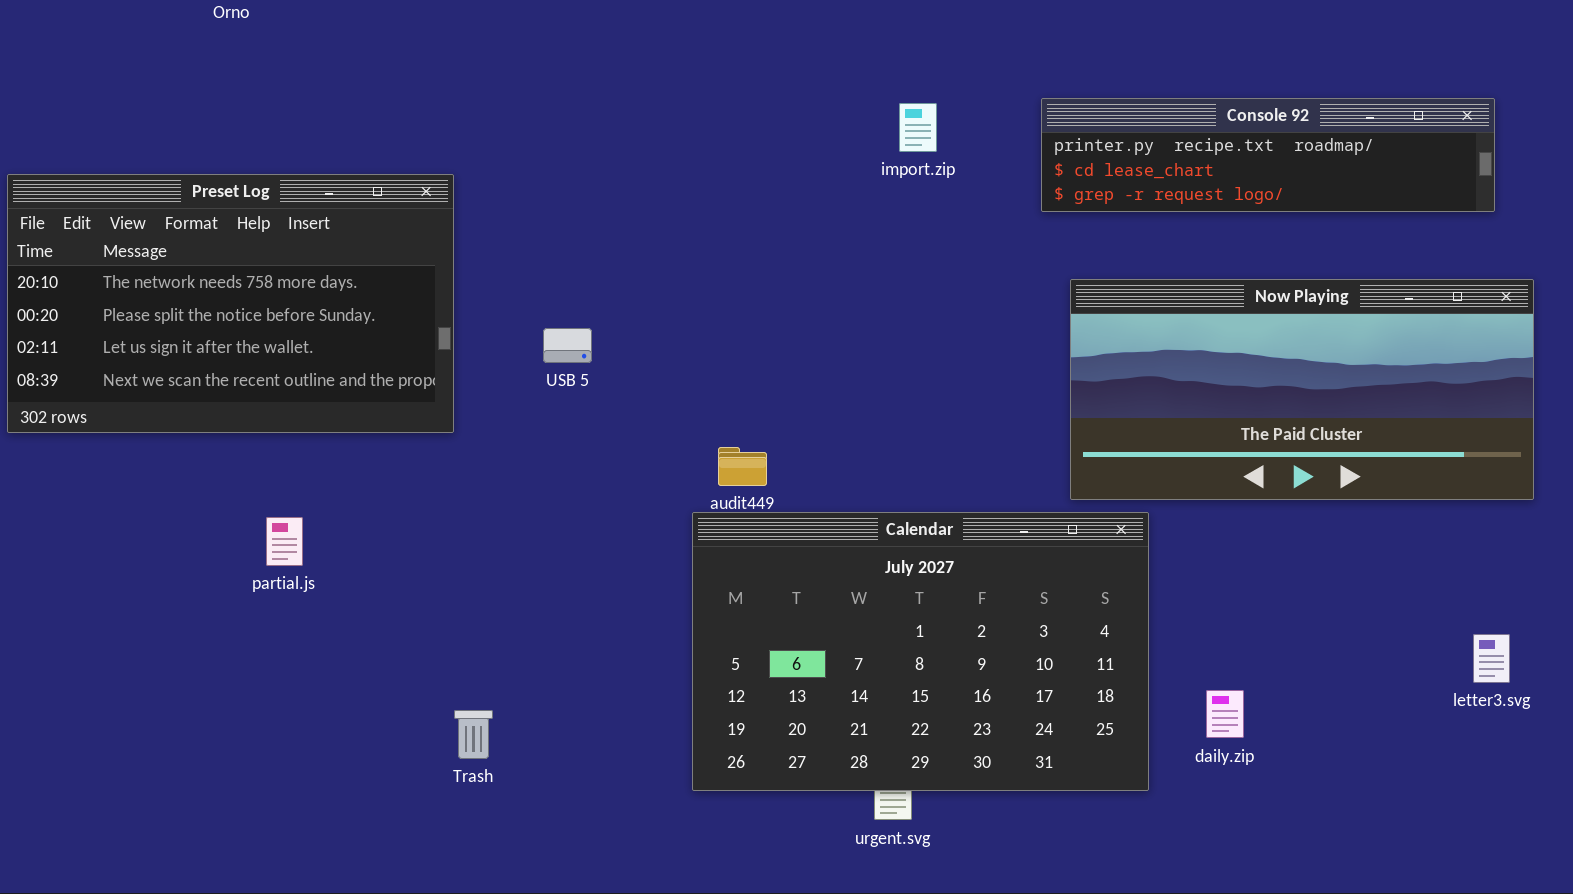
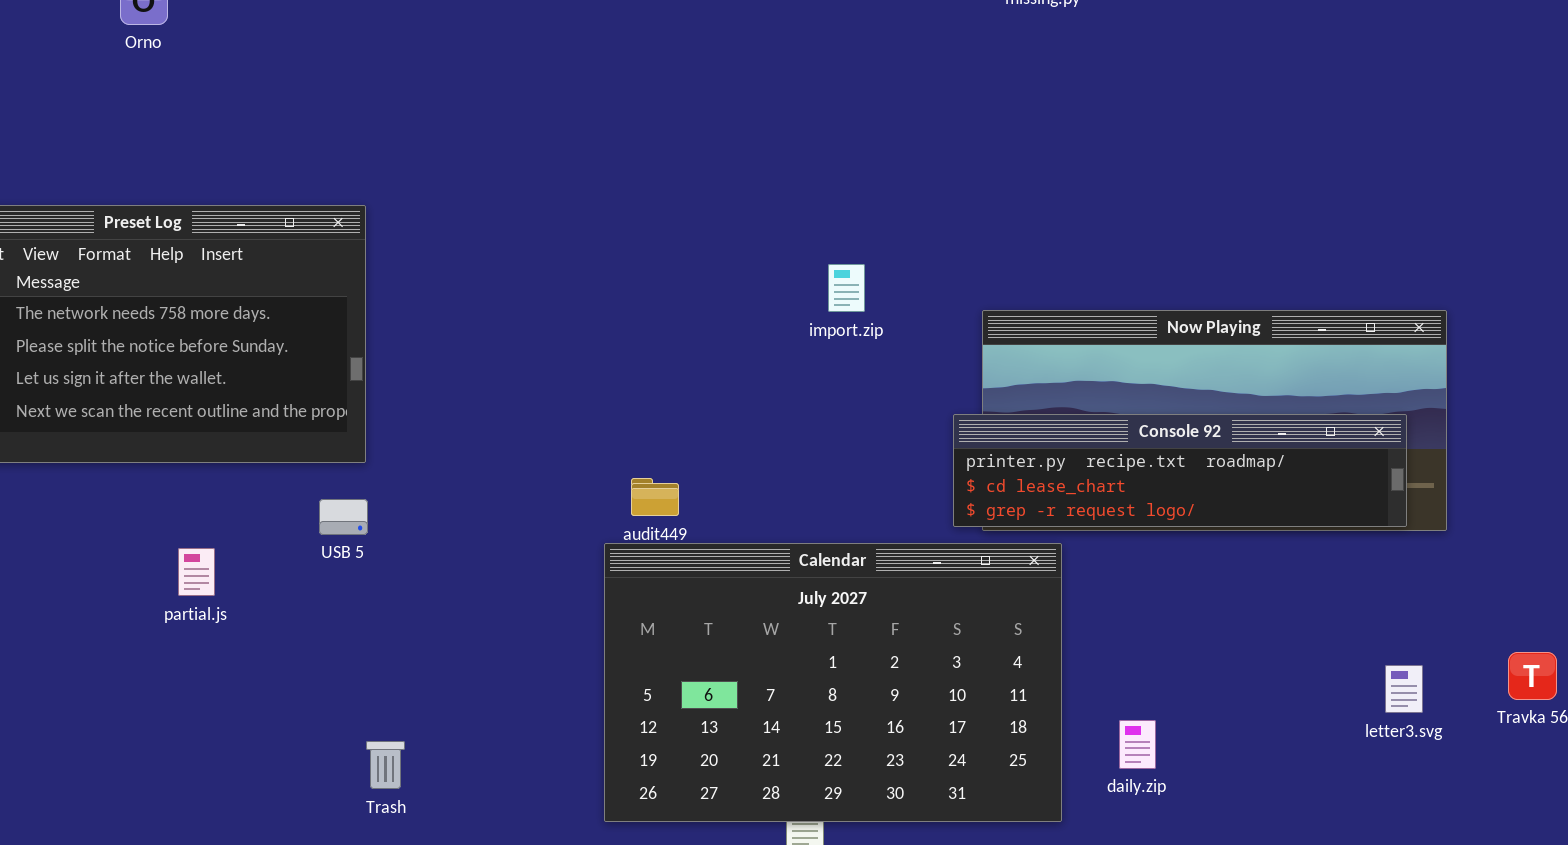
Console 92: [1041,98,1495,212] -> [953,414,1407,527], moved
import.zip: [899,103,937,152] -> [828,264,865,312], moved
USB 5: [543,328,592,363] -> [319,499,368,535], moved

